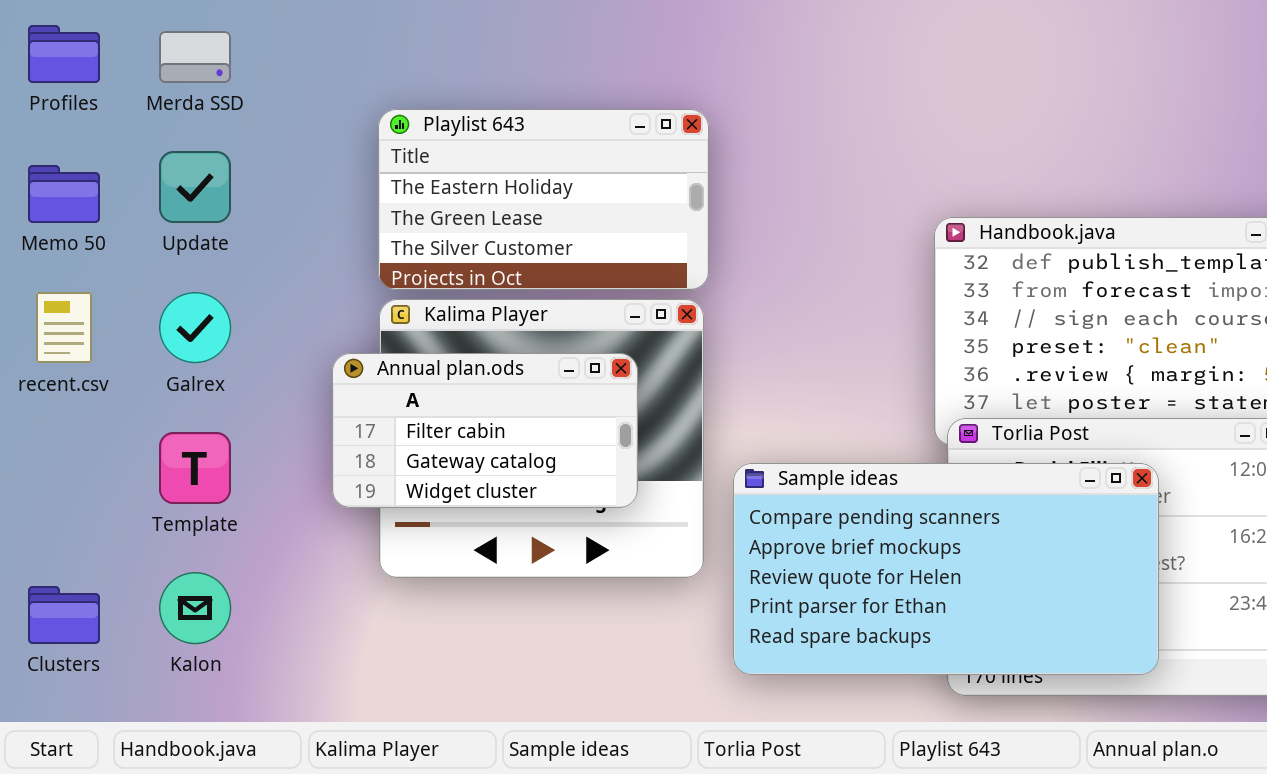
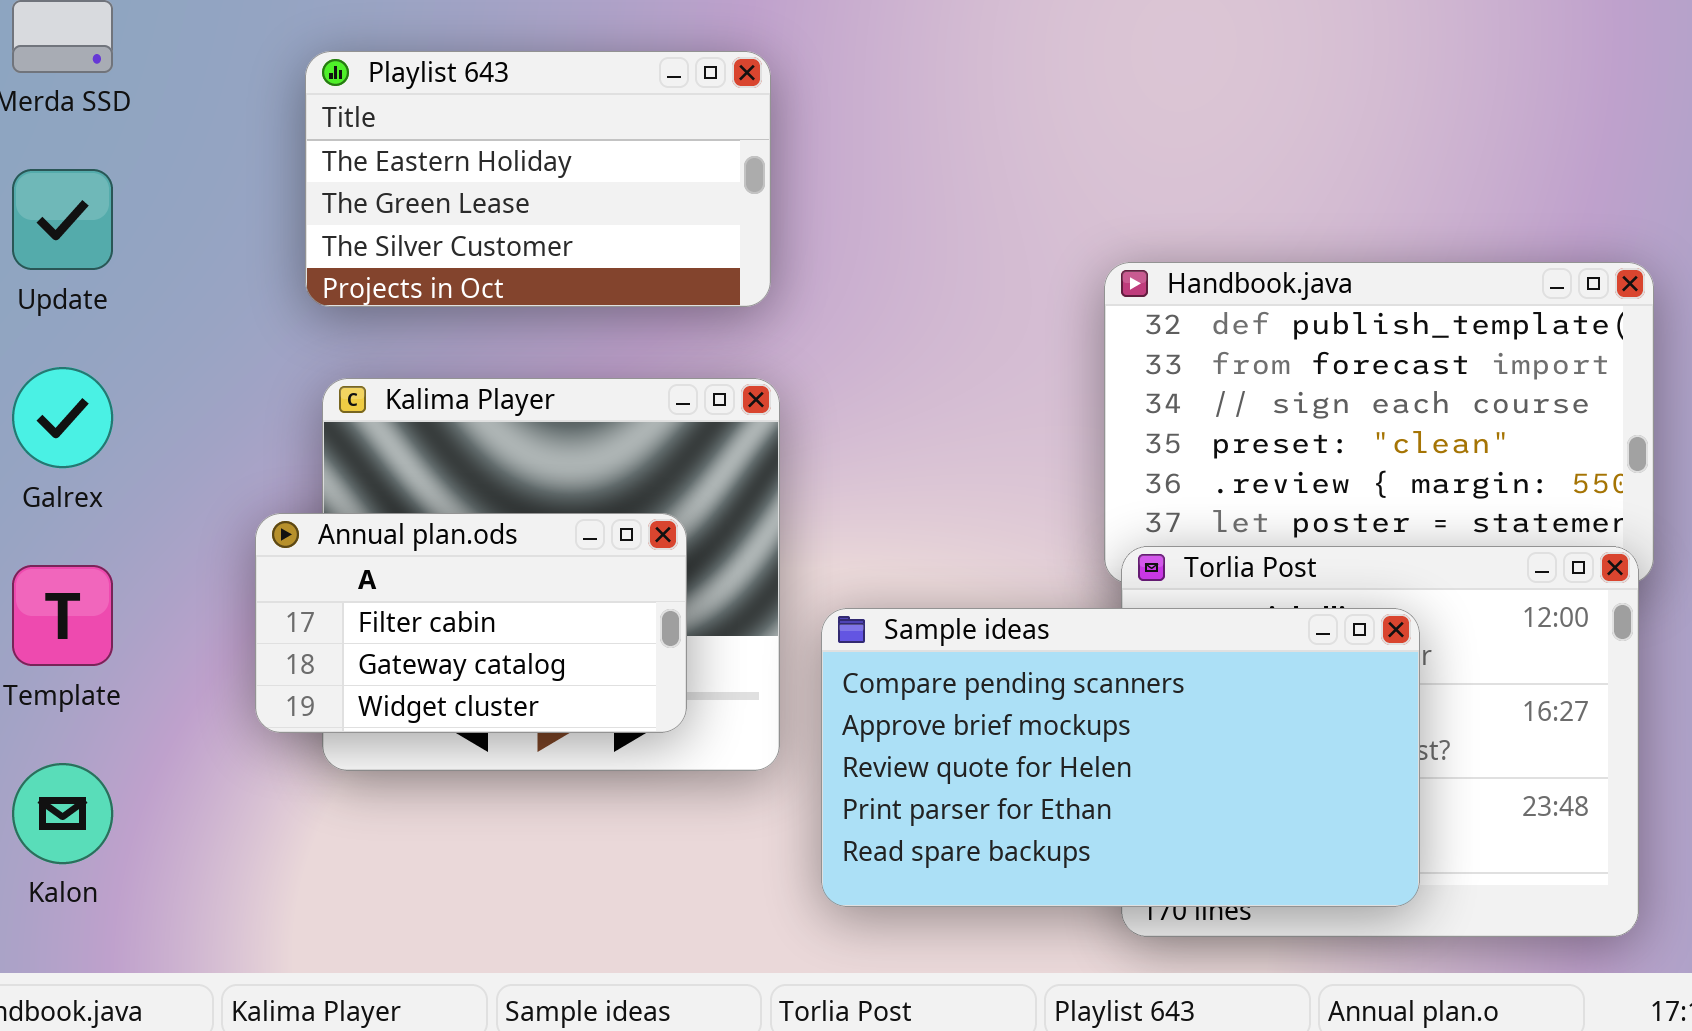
Playlist 643: [378,109,709,290] -> [305,51,771,307], moved
Annual plan.ods: [332,353,638,508] -> [255,513,687,733], moved

